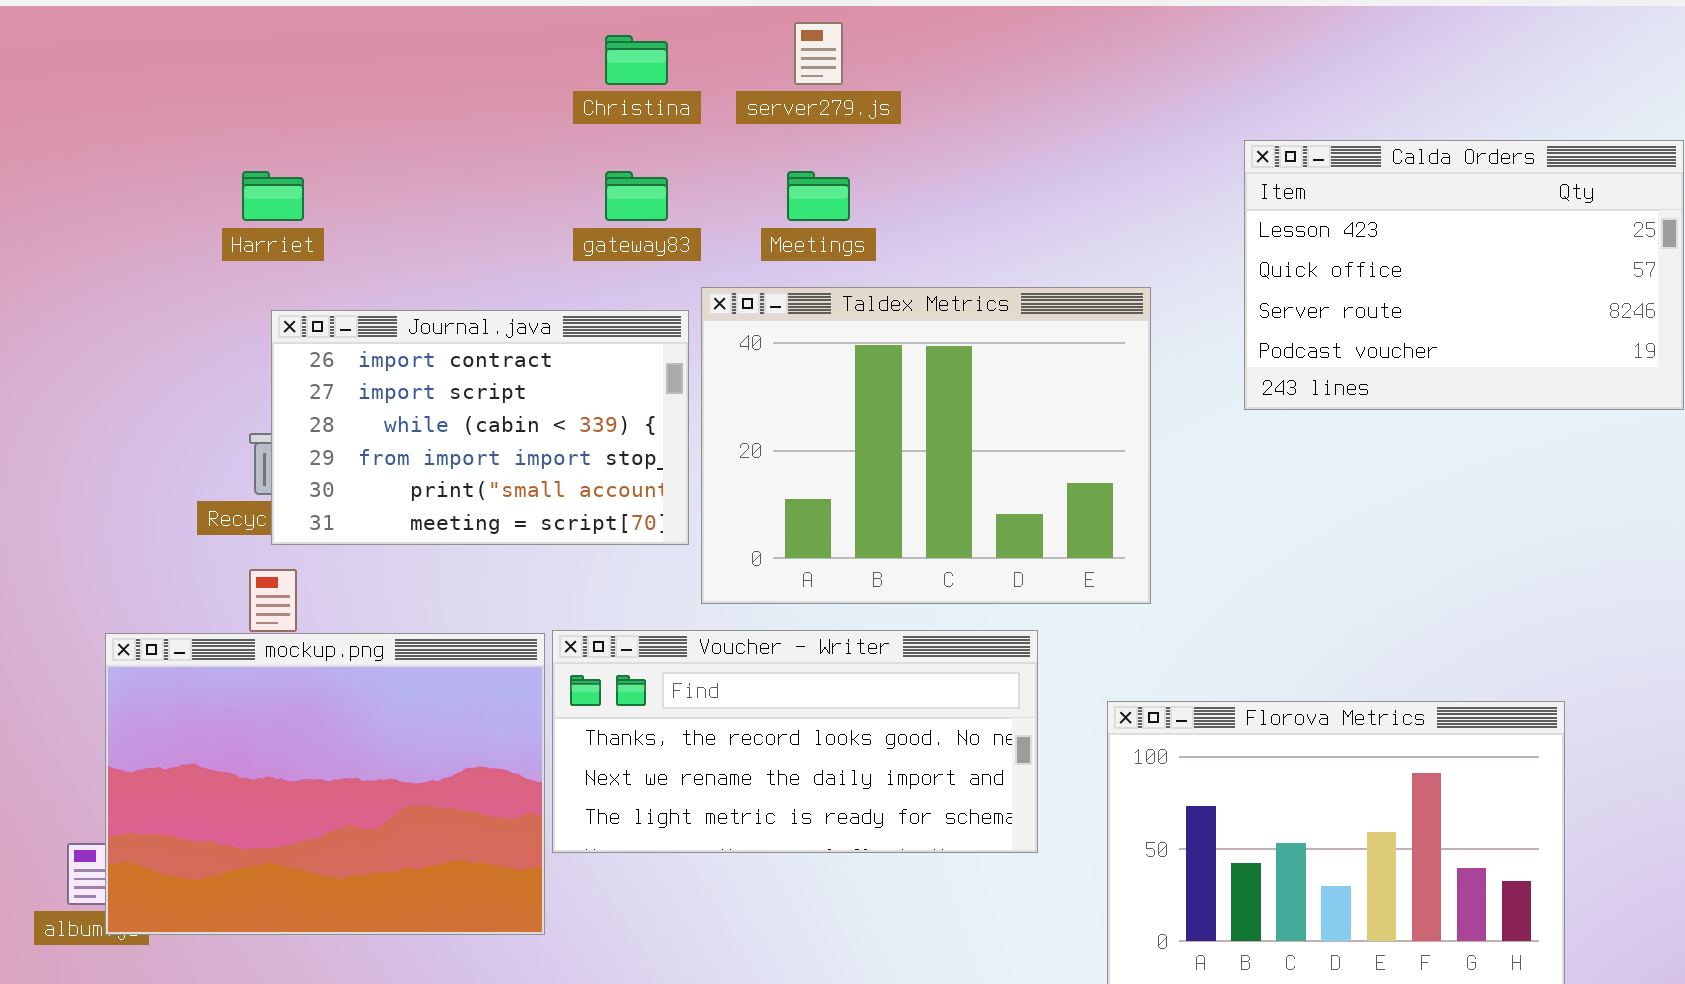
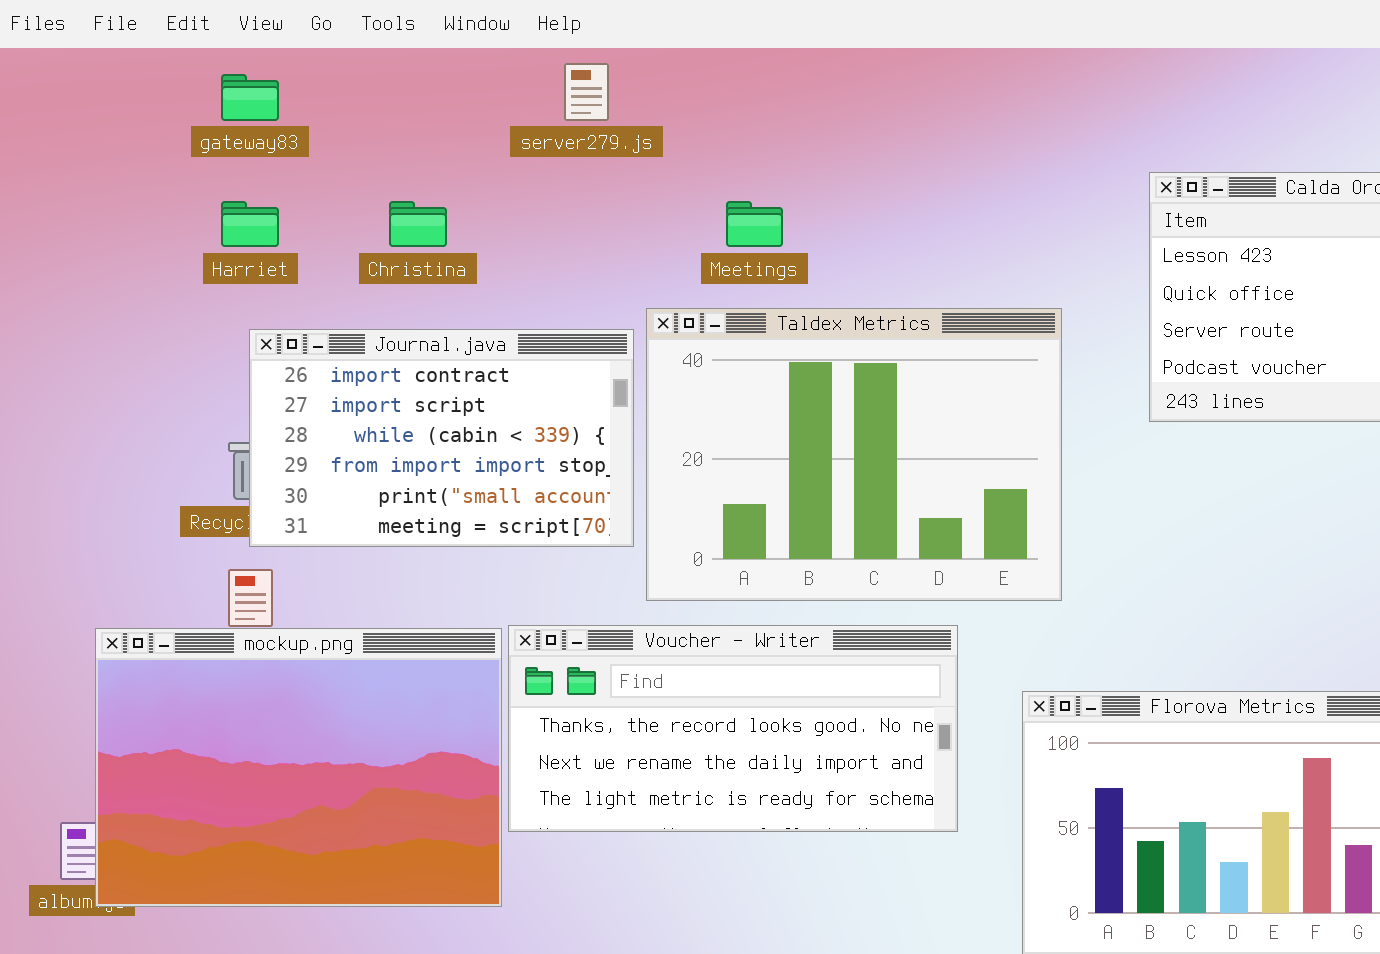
server279.js: [794,22,843,85] -> [564,63,609,121], moved
Christina: [605,35,668,85] -> [389,201,447,247], moved
gateway83: [605,171,668,221] -> [221,74,279,121], moved

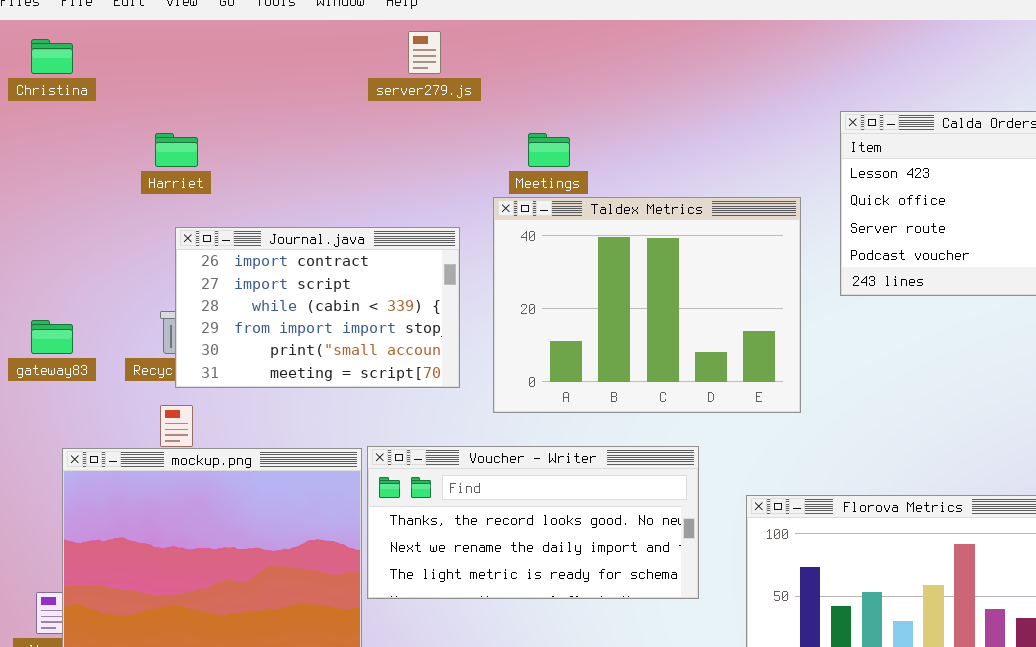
gateway83: [221,74,279,121] -> [31,320,73,354], moved
Christina: [389,201,447,247] -> [31,39,73,74], moved
Taldex Metrics: [646,308,1062,601] -> [493,197,801,413], moved

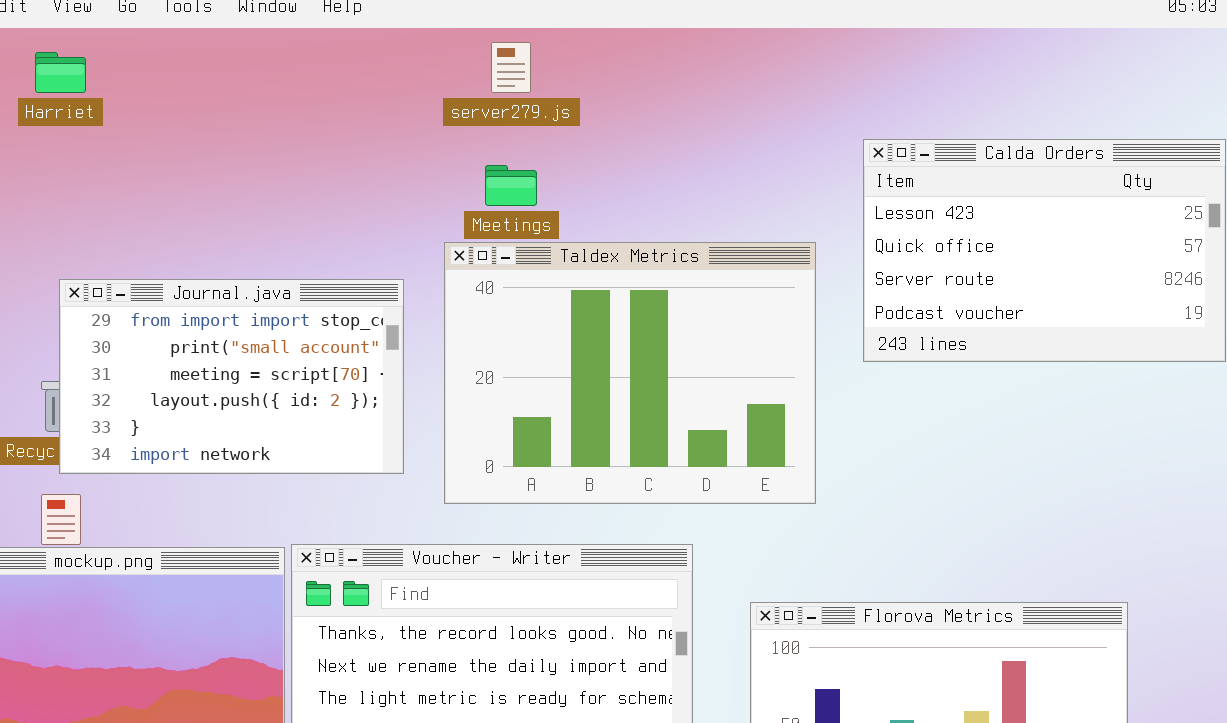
server279.js: [408,31,441,74] -> [491,42,531,93], moved
Harriet: [155,133,198,167] -> [35,52,86,93], moved
Journal.java: [175,227,460,388] -> [59,279,404,474], scrolled down 3 rows

